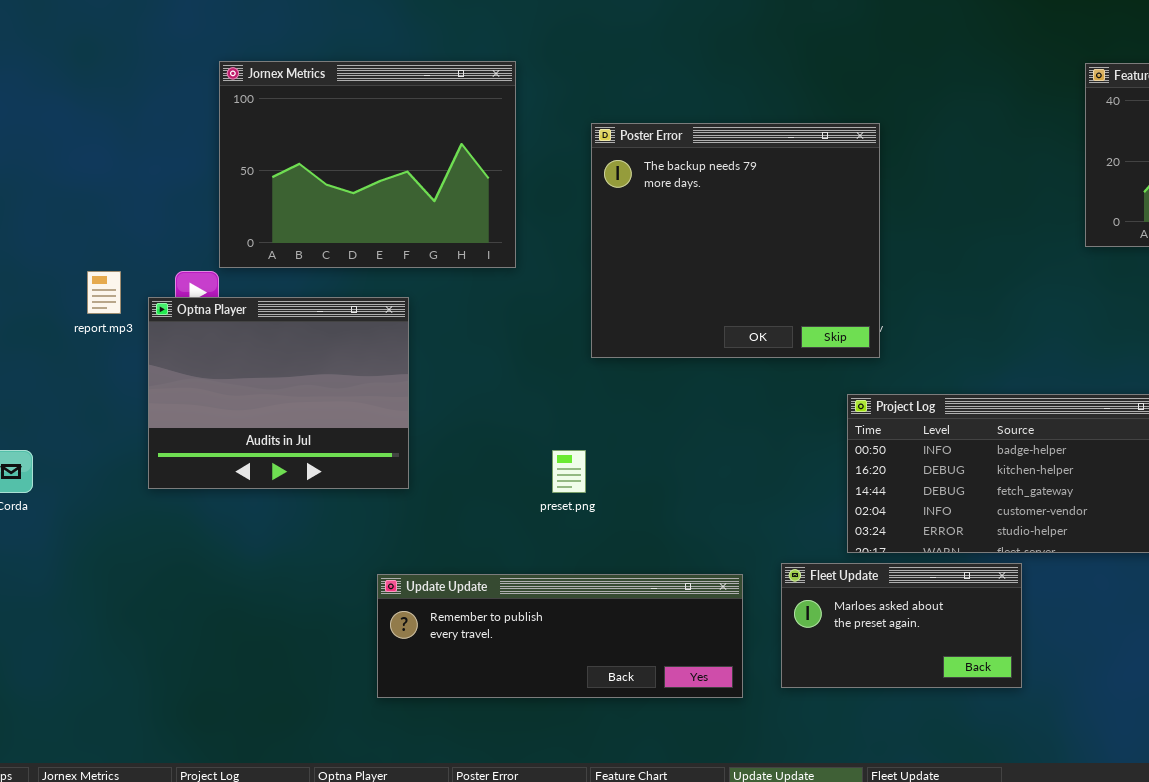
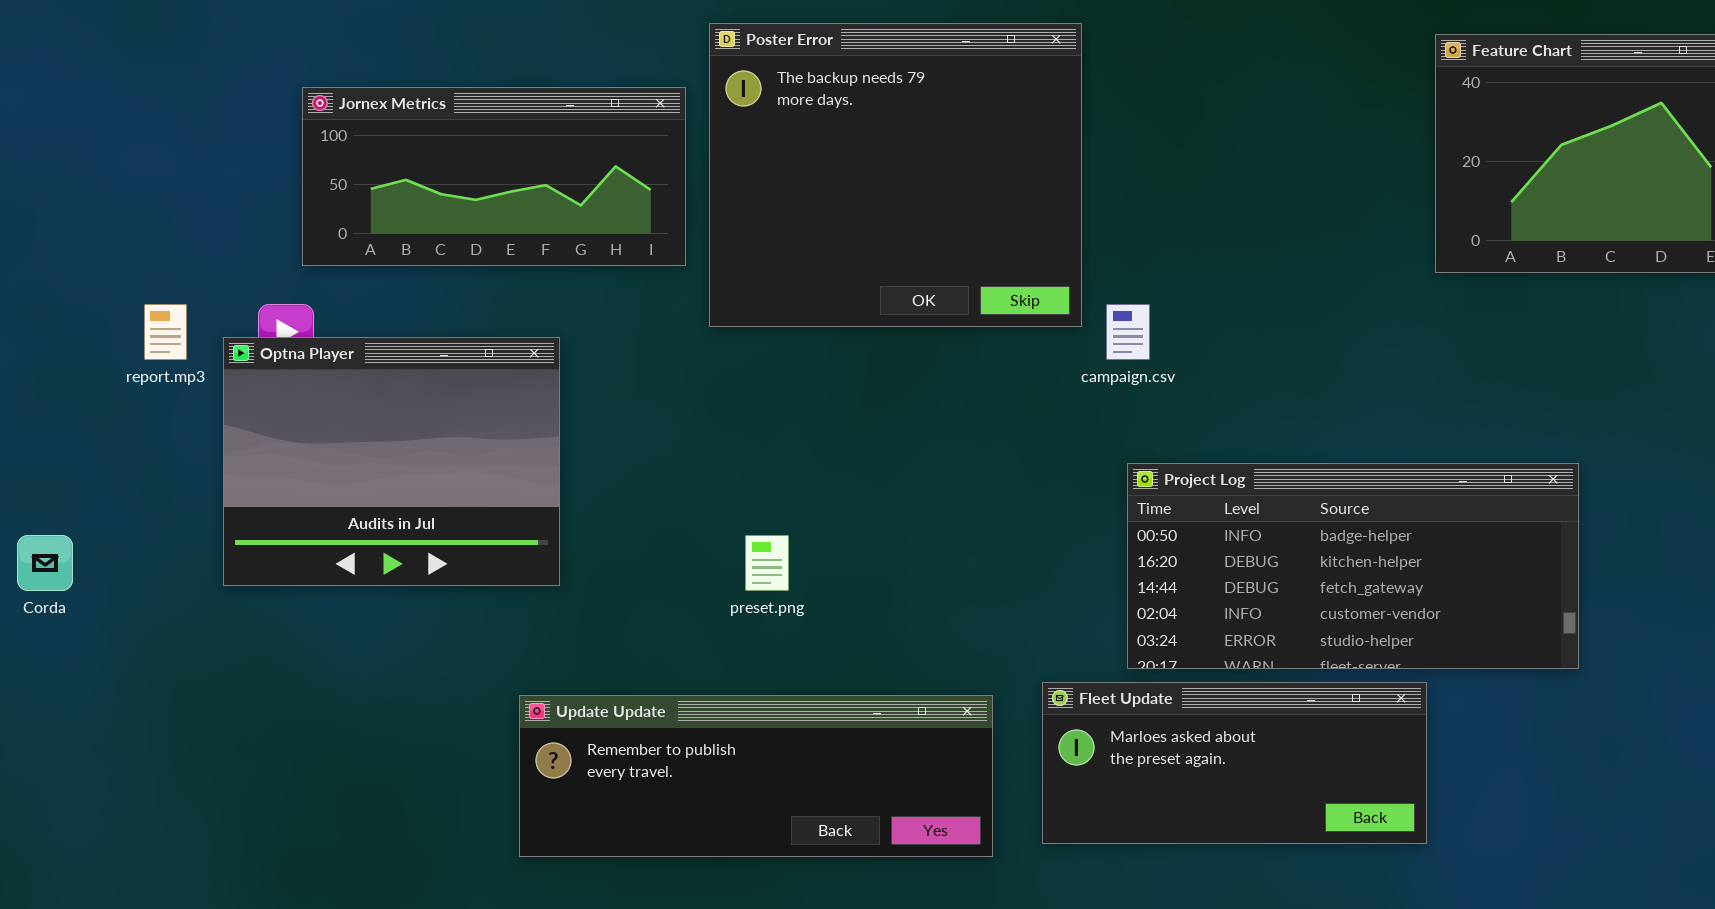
Jornex Metrics: [219,61,516,268] -> [302,87,686,266], moved, resized
Poster Error: [591,123,880,358] -> [709,23,1082,327], moved
Fleet Update: [781,563,1022,688] -> [1042,682,1427,844], resized

